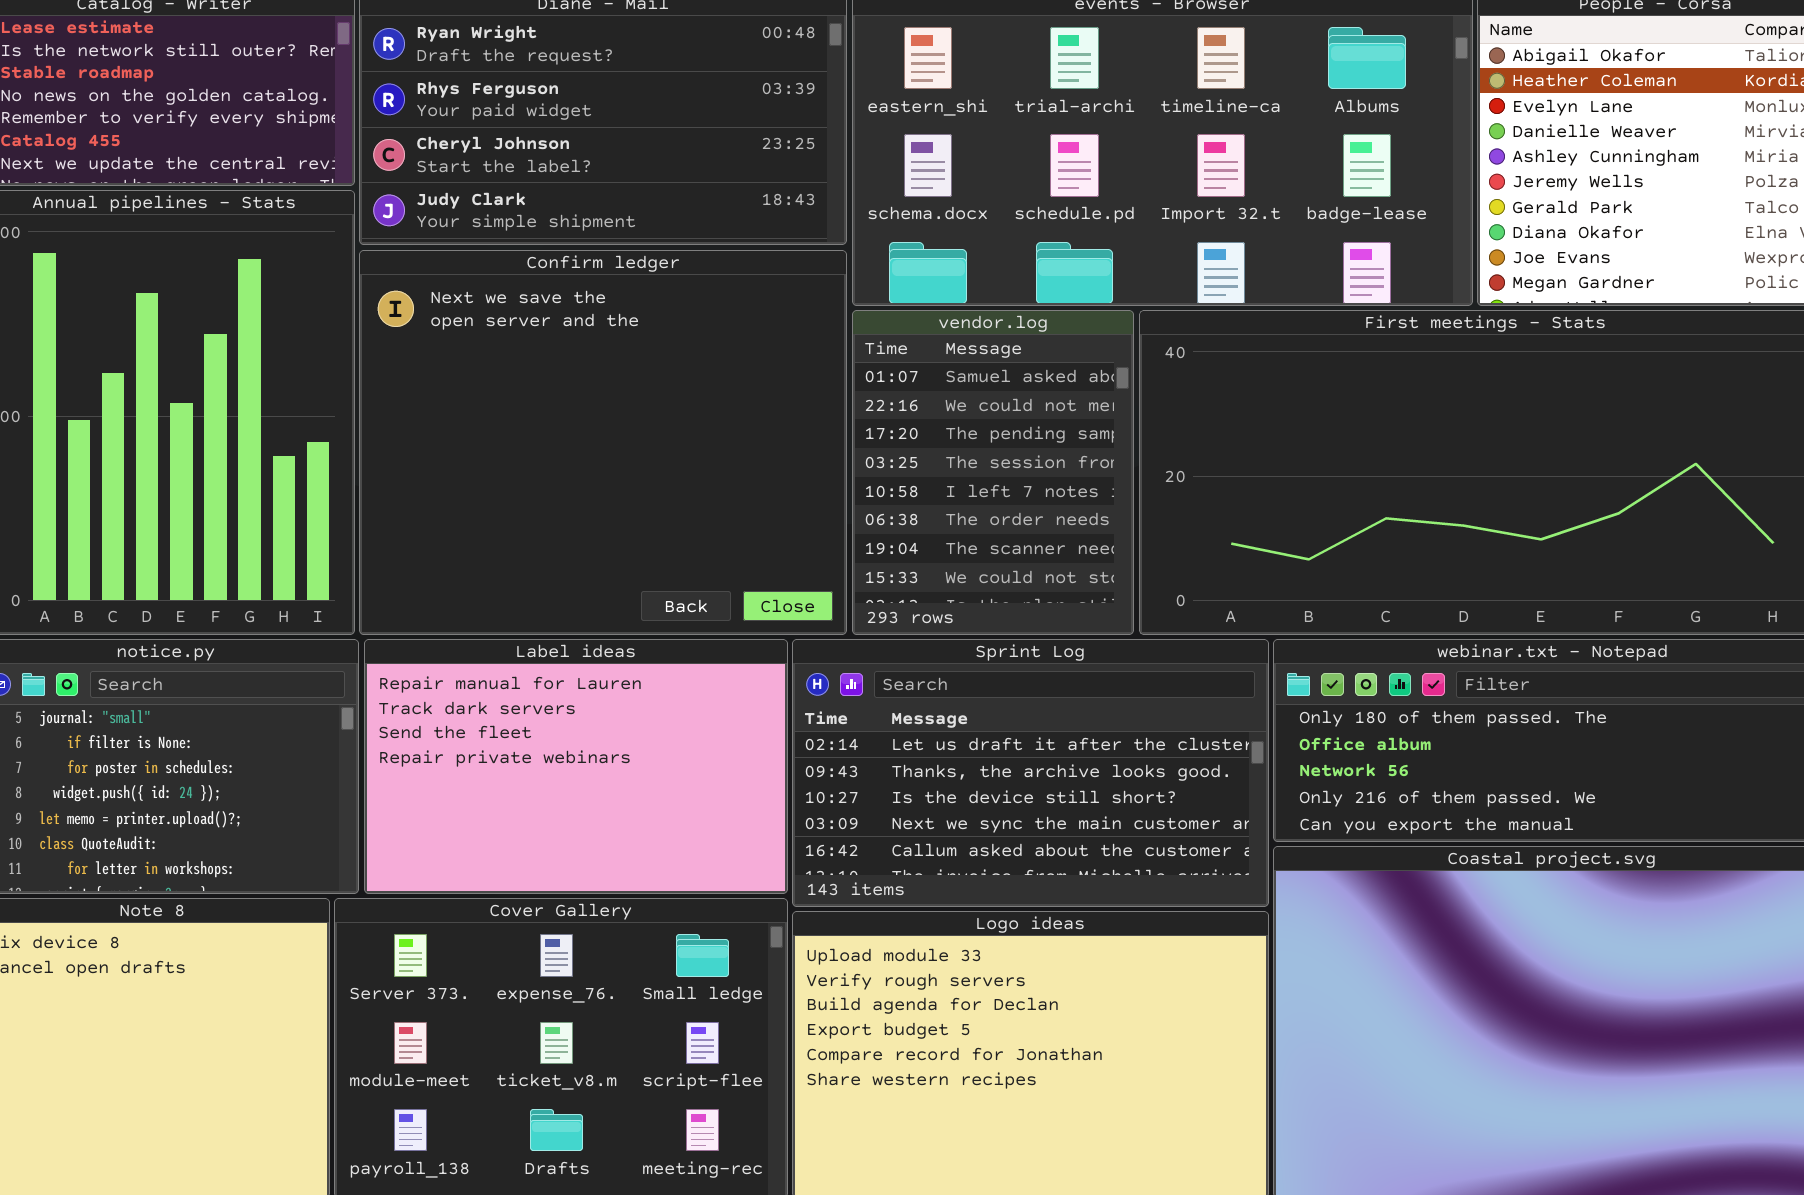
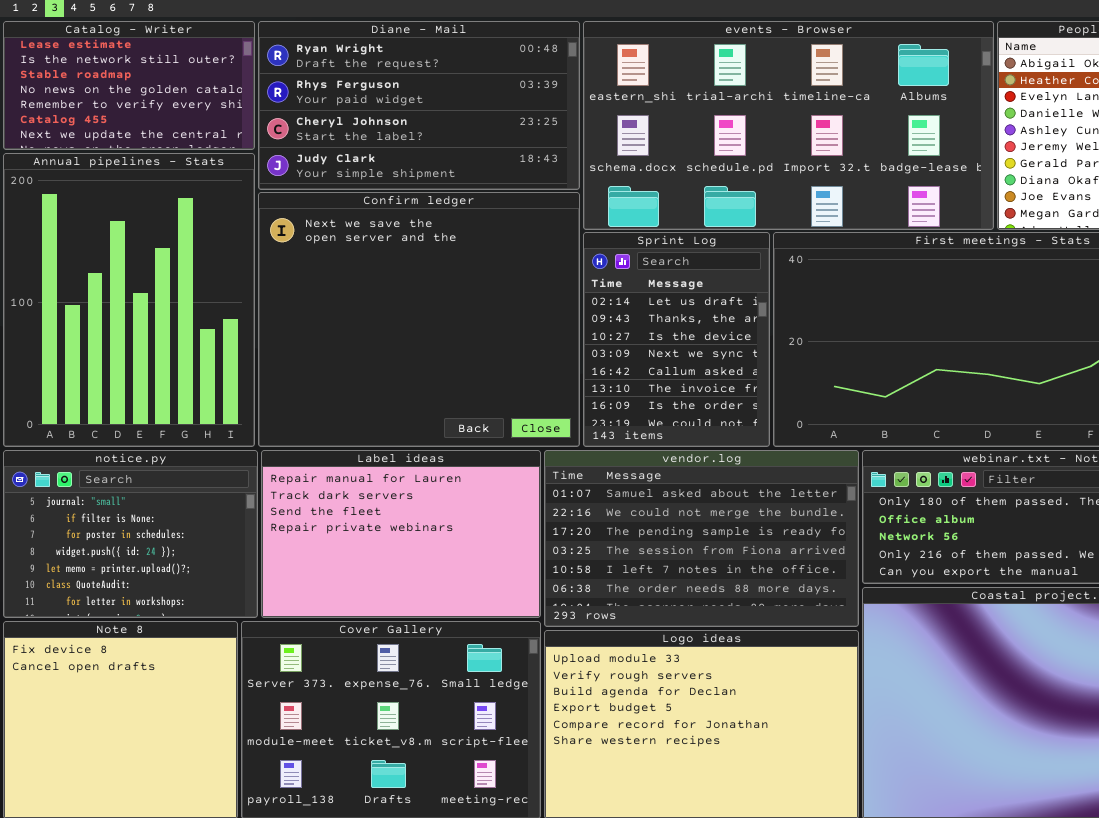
vendor.log: [852,310,1134,635] -> [544,450,859,627], moved, resized
Sprint Log: [792,639,1269,907] -> [583,232,770,447], moved, resized

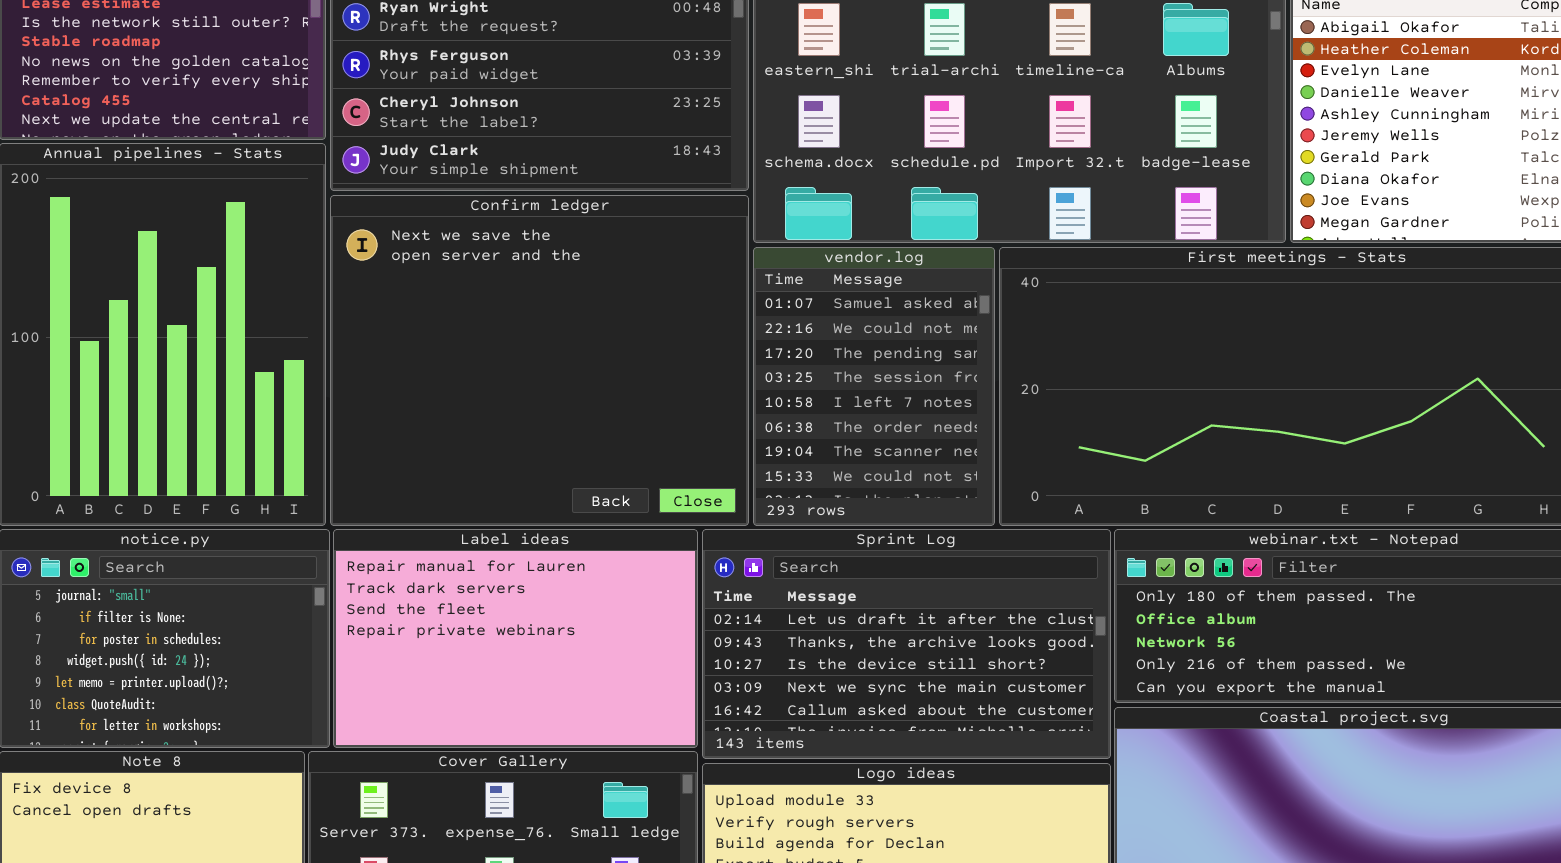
Sprint Log: [583,232,770,447] -> [702,529,1111,759], moved, resized
vendor.log: [544,450,859,627] -> [753,247,995,526], moved, resized

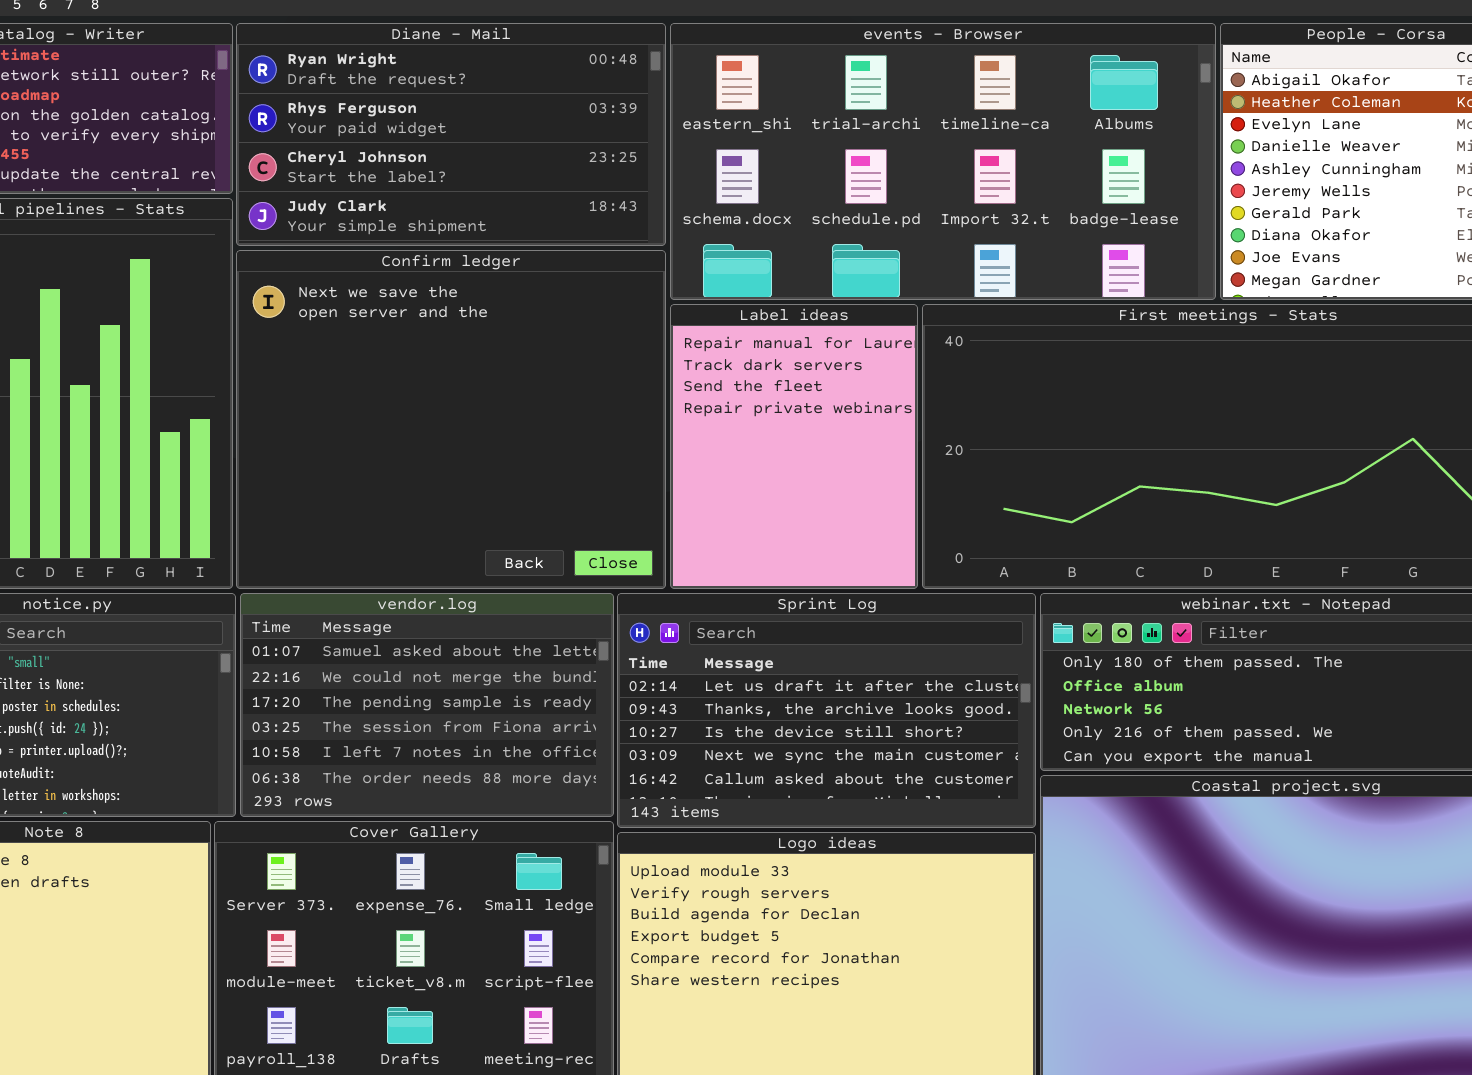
vendor.log: [753,247,995,526] -> [240,593,614,817], moved, resized
Label ideas: [333,529,698,748] -> [670,304,918,589], moved, resized

